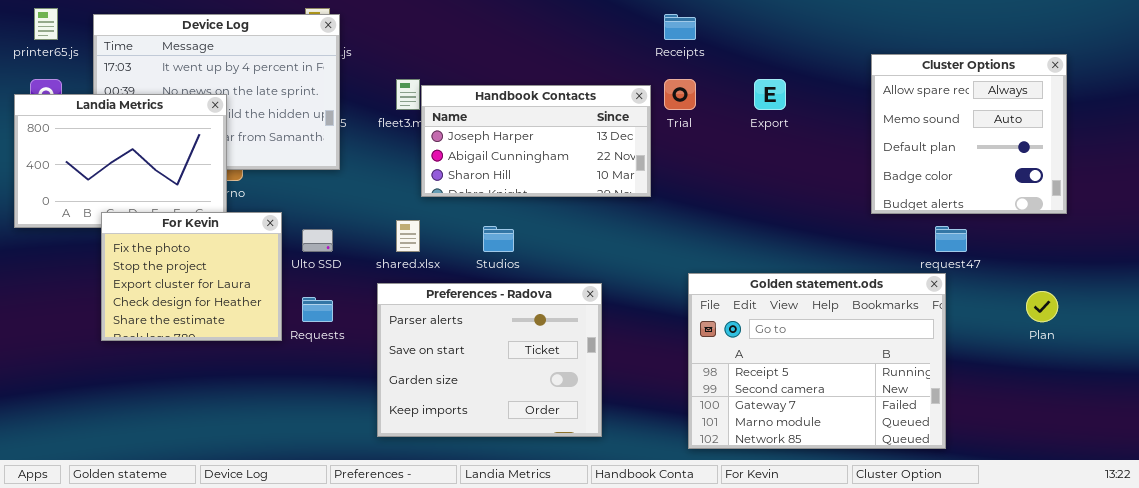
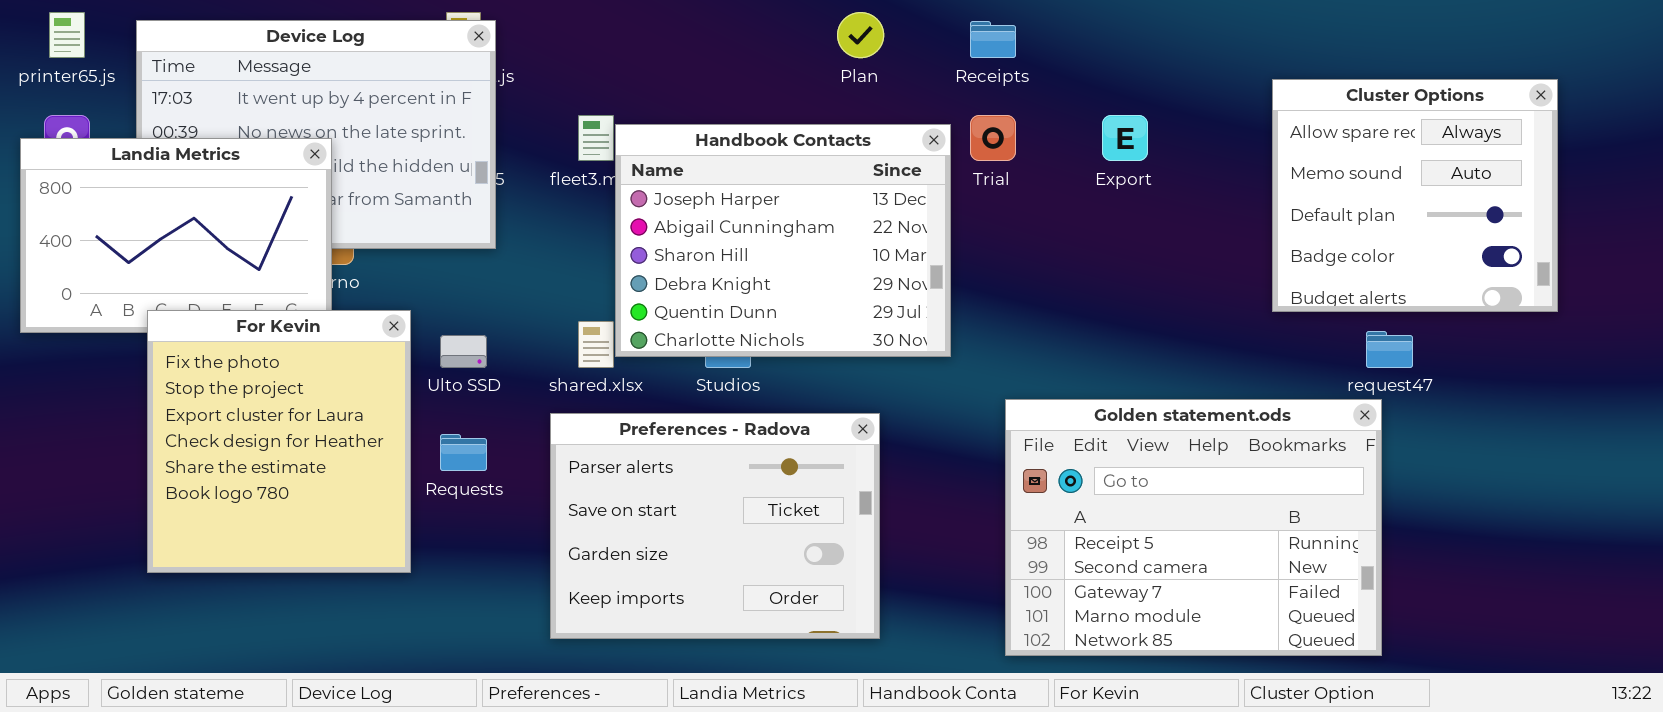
Handbook Contacts: [421,85,651,197] -> [615,124,951,357], resized
For Kevin: [101,212,282,341] -> [147,310,411,573], resized
Plan: [1026,291,1058,322] -> [837,12,884,58], moved

